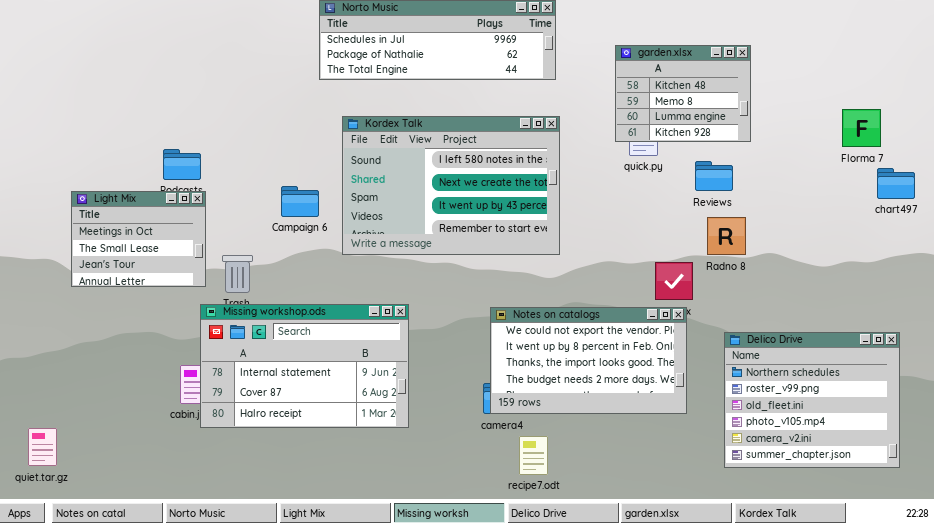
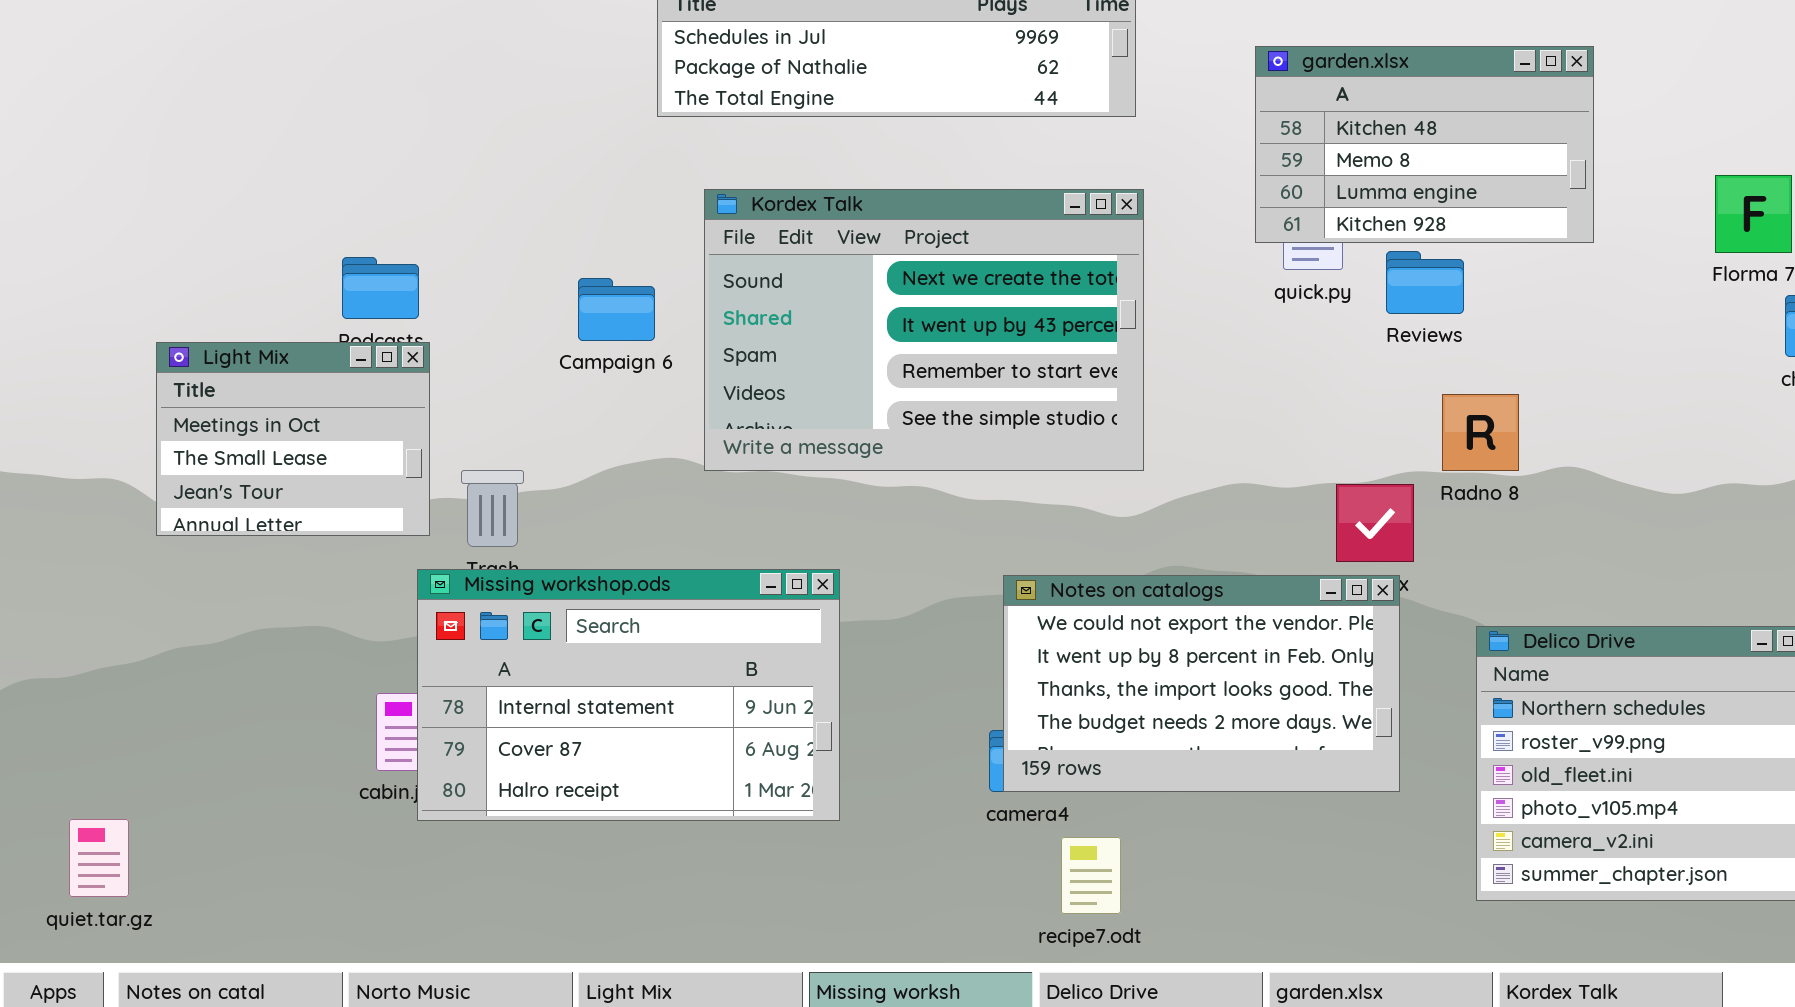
garden.xlsx: [615,45,751,142] -> [1255,46,1594,243], resized
Kordex Talk: [342,116,560,255] -> [704,189,1144,471], scrolled down 1 row
Reviews: [695,161,733,191] -> [1386,251,1464,314], moved
Campaign 6: [281,186,319,217] -> [578,278,655,341], moved

